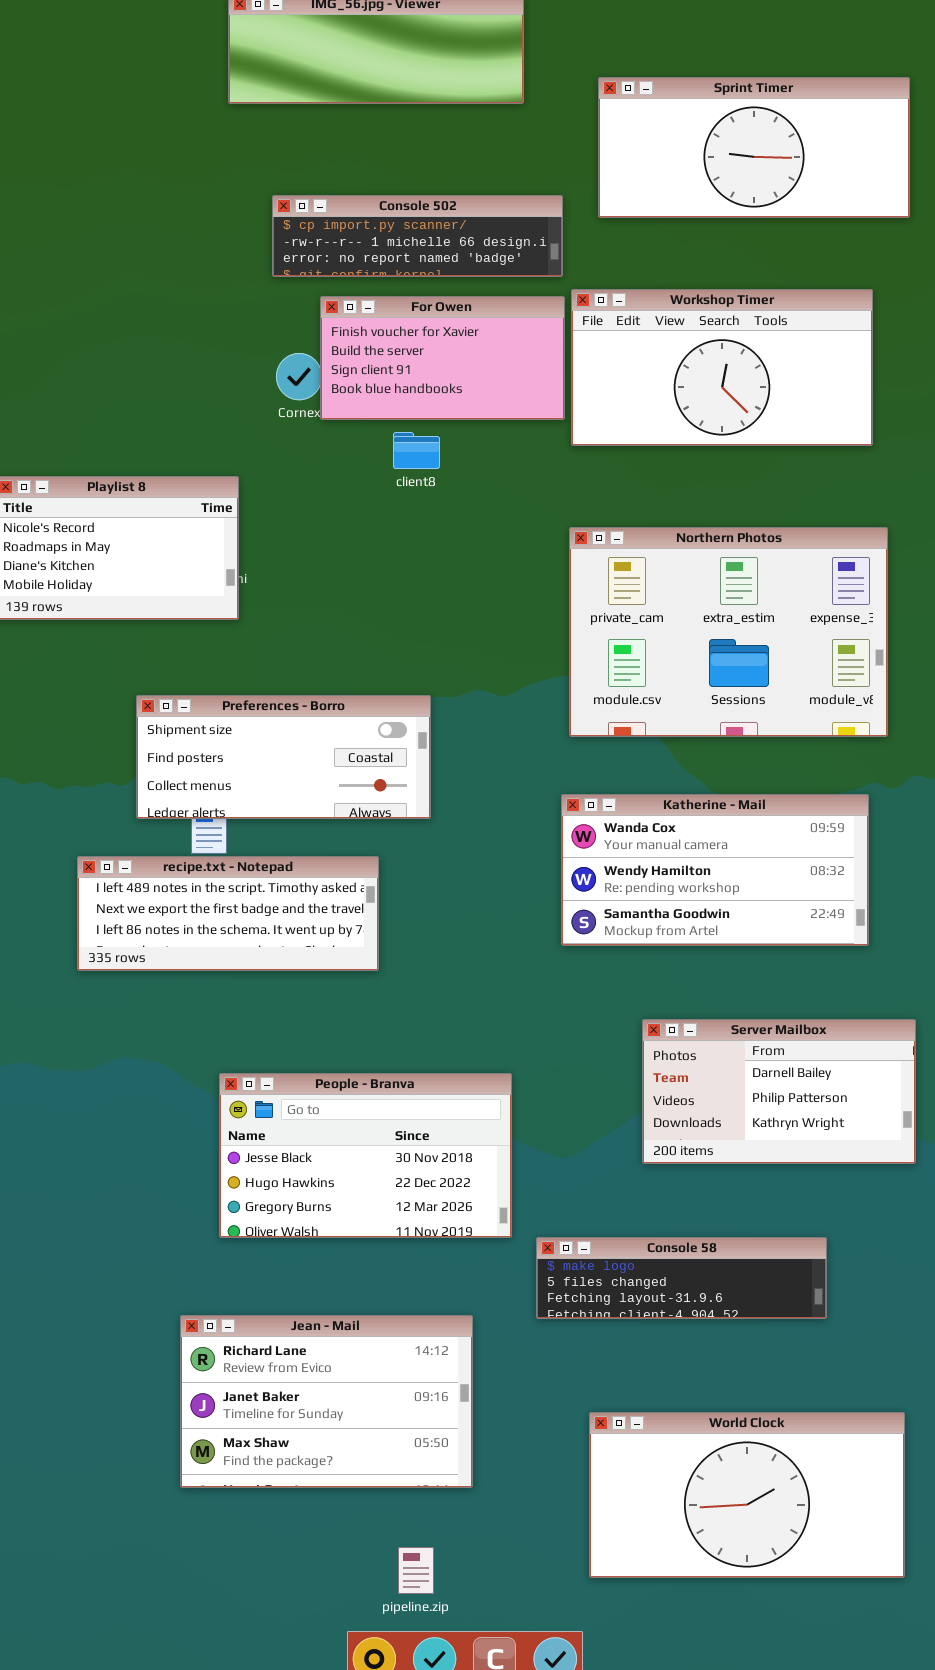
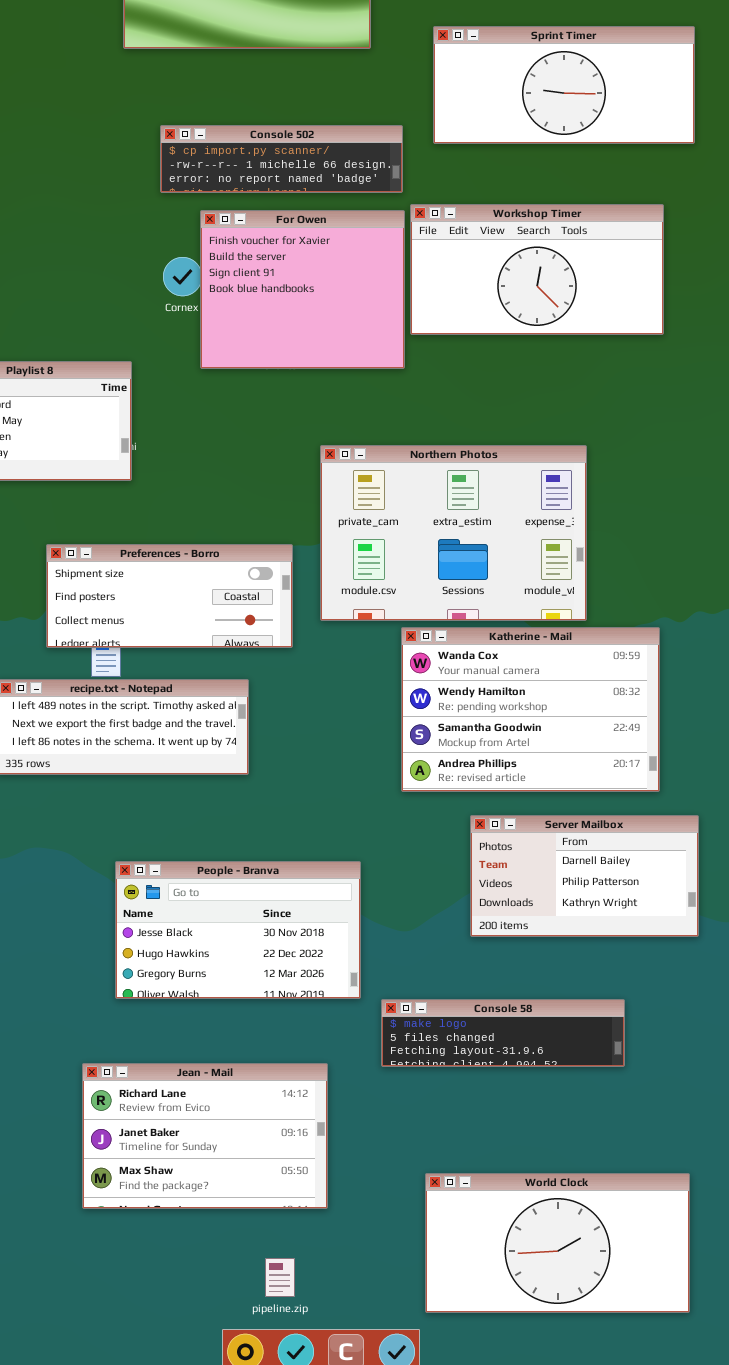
For Owen: [320,296,565,420] -> [200,210,405,369], resized
Northern Photos: [569,527,888,737] -> [320,445,587,621], moved
Katherine - Mail: [561,794,869,946] -> [401,627,660,792], resized
World Clock: [589,1412,905,1578] -> [425,1173,690,1313], moved

